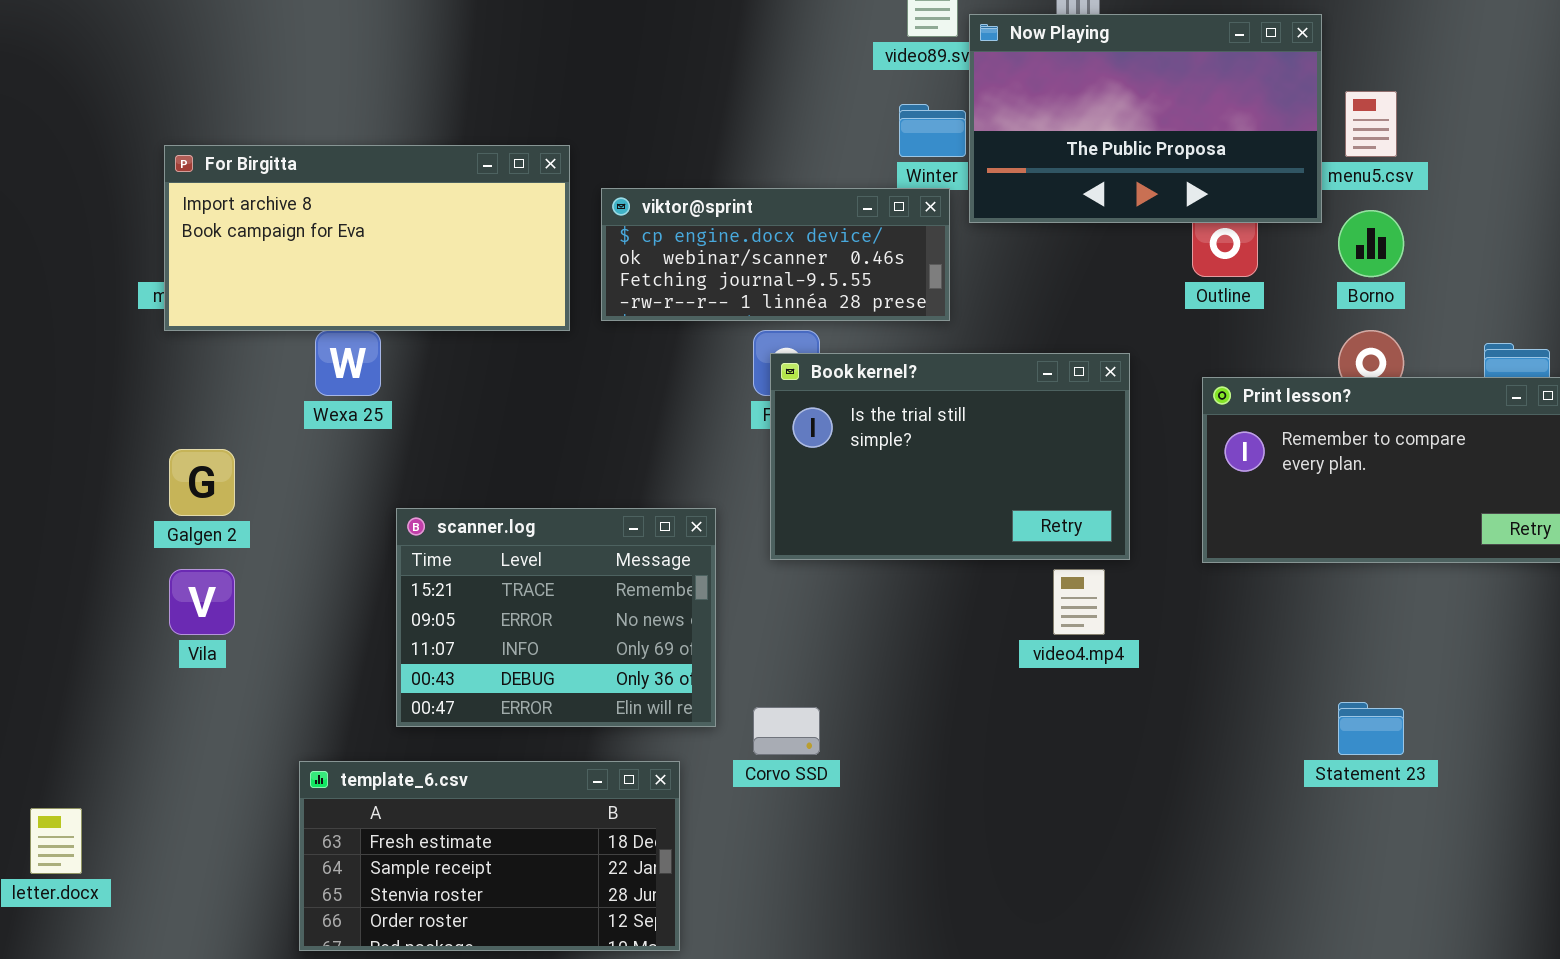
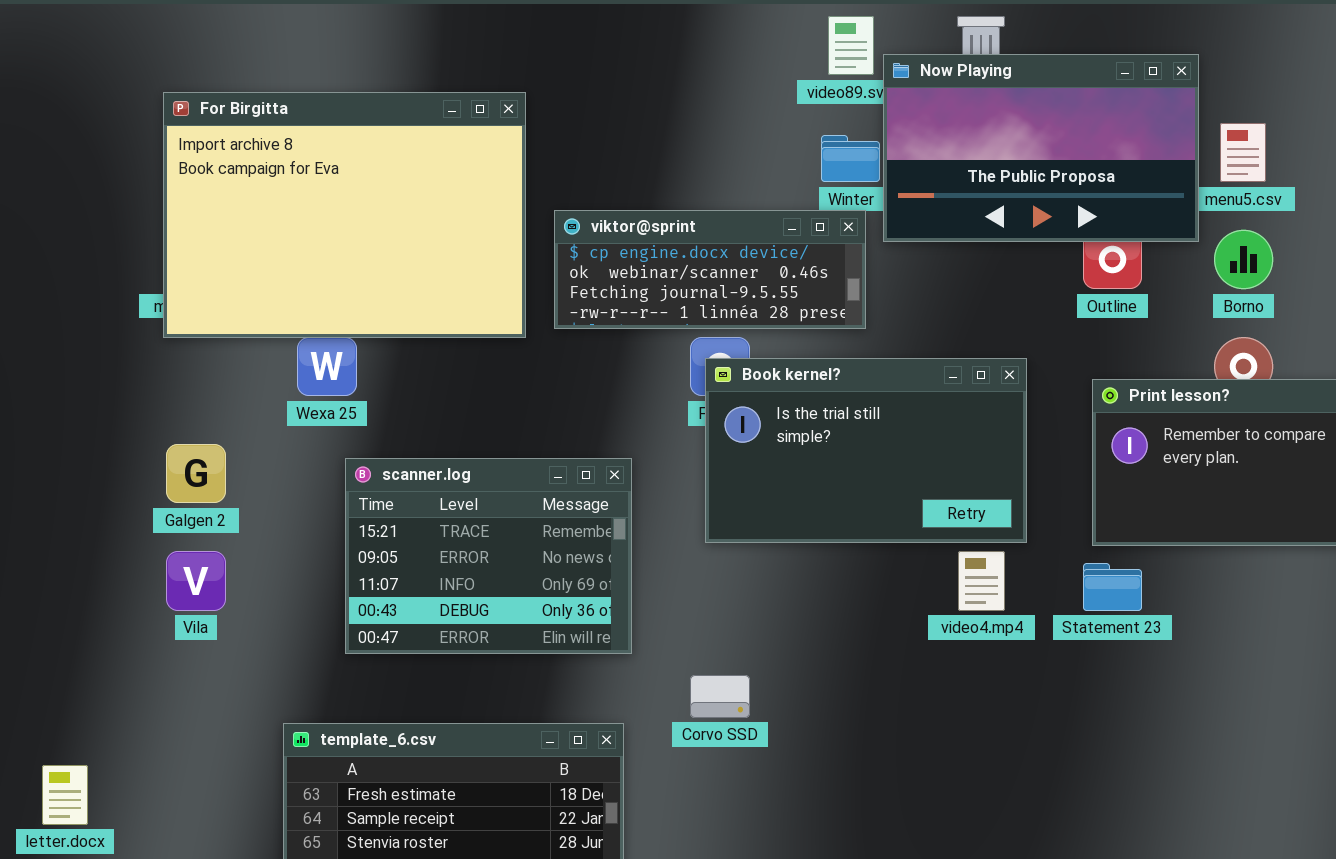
For Birgitta: [164,145,570,331] -> [163,92,526,338], resized
scanner.log: [396,508,716,727] -> [345,458,632,654], moved
Statement 23: [1338,702,1404,755] -> [1083,563,1142,611], moved

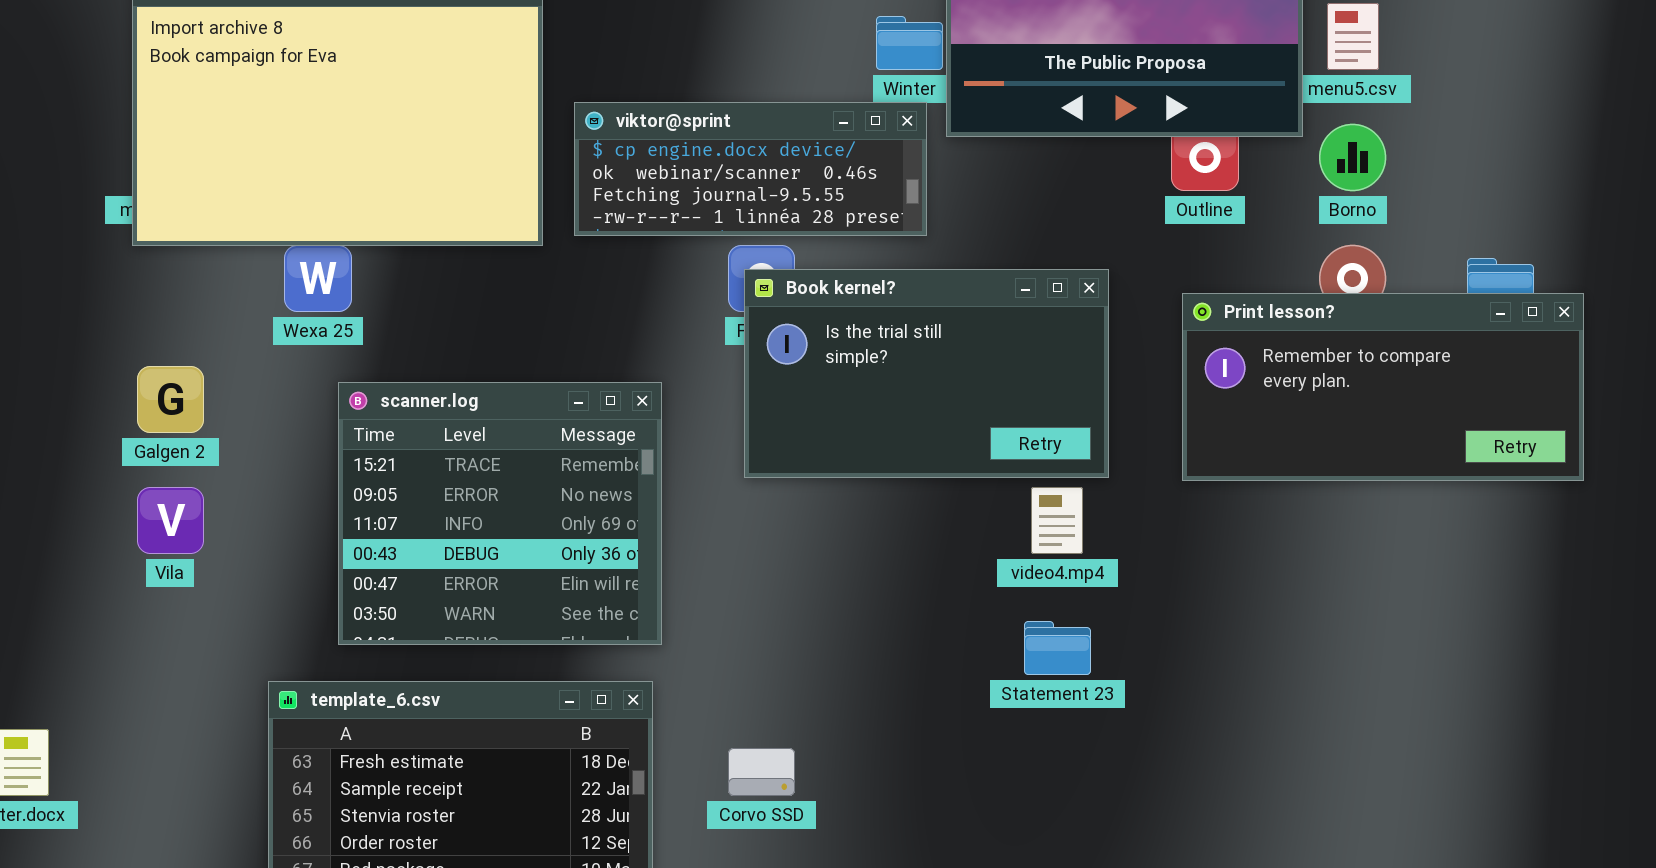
scanner.log: [345,458,632,654] -> [338,382,662,645], resized
Statement 23: [1083,563,1142,611] -> [1024,621,1091,675], moved
Corvo SSD: [690,675,750,718] -> [728,748,795,796], moved

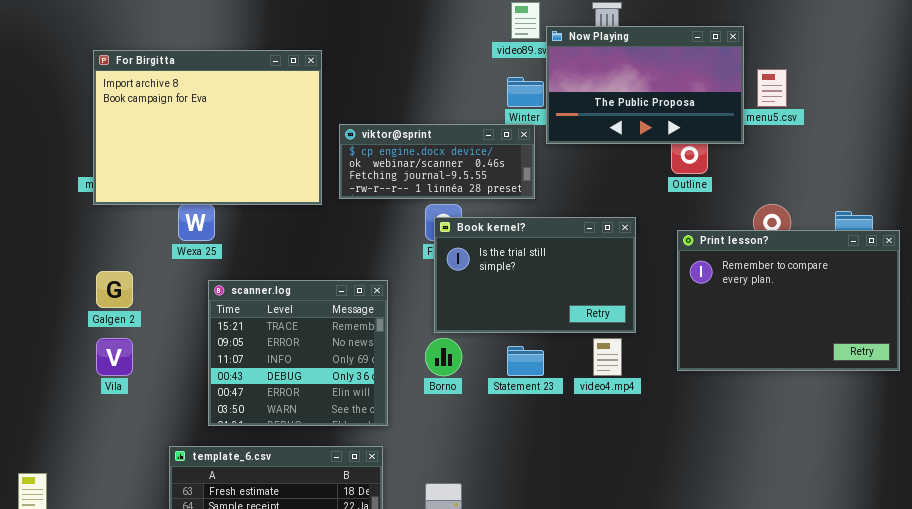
Borno: [1319,124,1386,191] -> [425,338,462,376], moved
Print lesson?: [1182,293,1584,481] -> [677,230,900,371], resized
Statement 23: [1024,621,1091,675] -> [507,346,544,376], moved

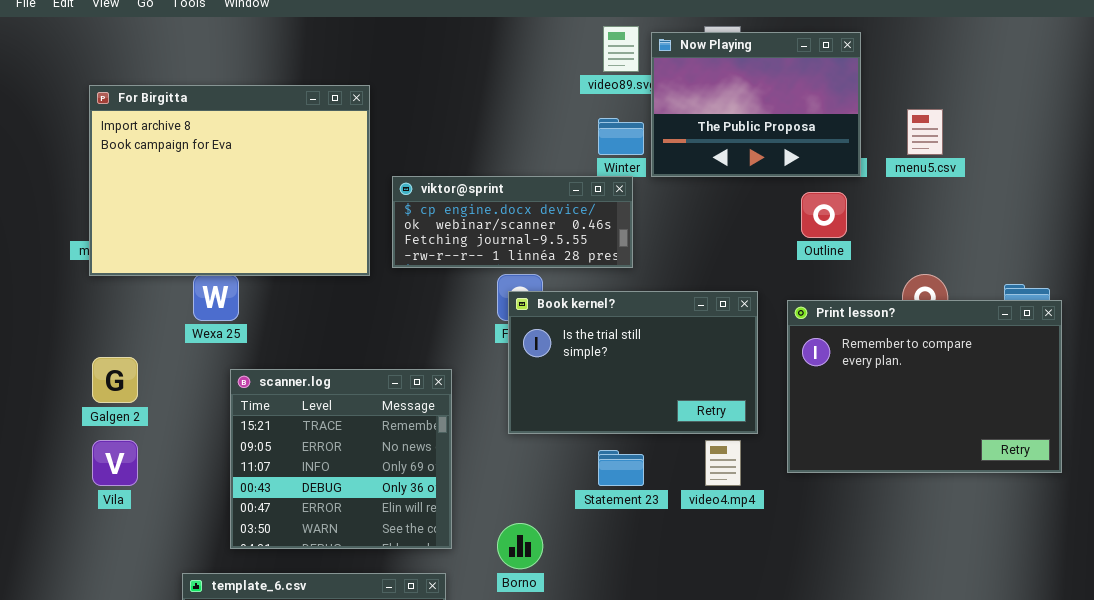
Now Playing: [546,26,744,144] -> [651,32,861,177], moved, resized
Print lesson?: [677,230,900,371] -> [787,300,1062,473], moved
Borno: [425,338,462,376] -> [497,523,543,569], moved

